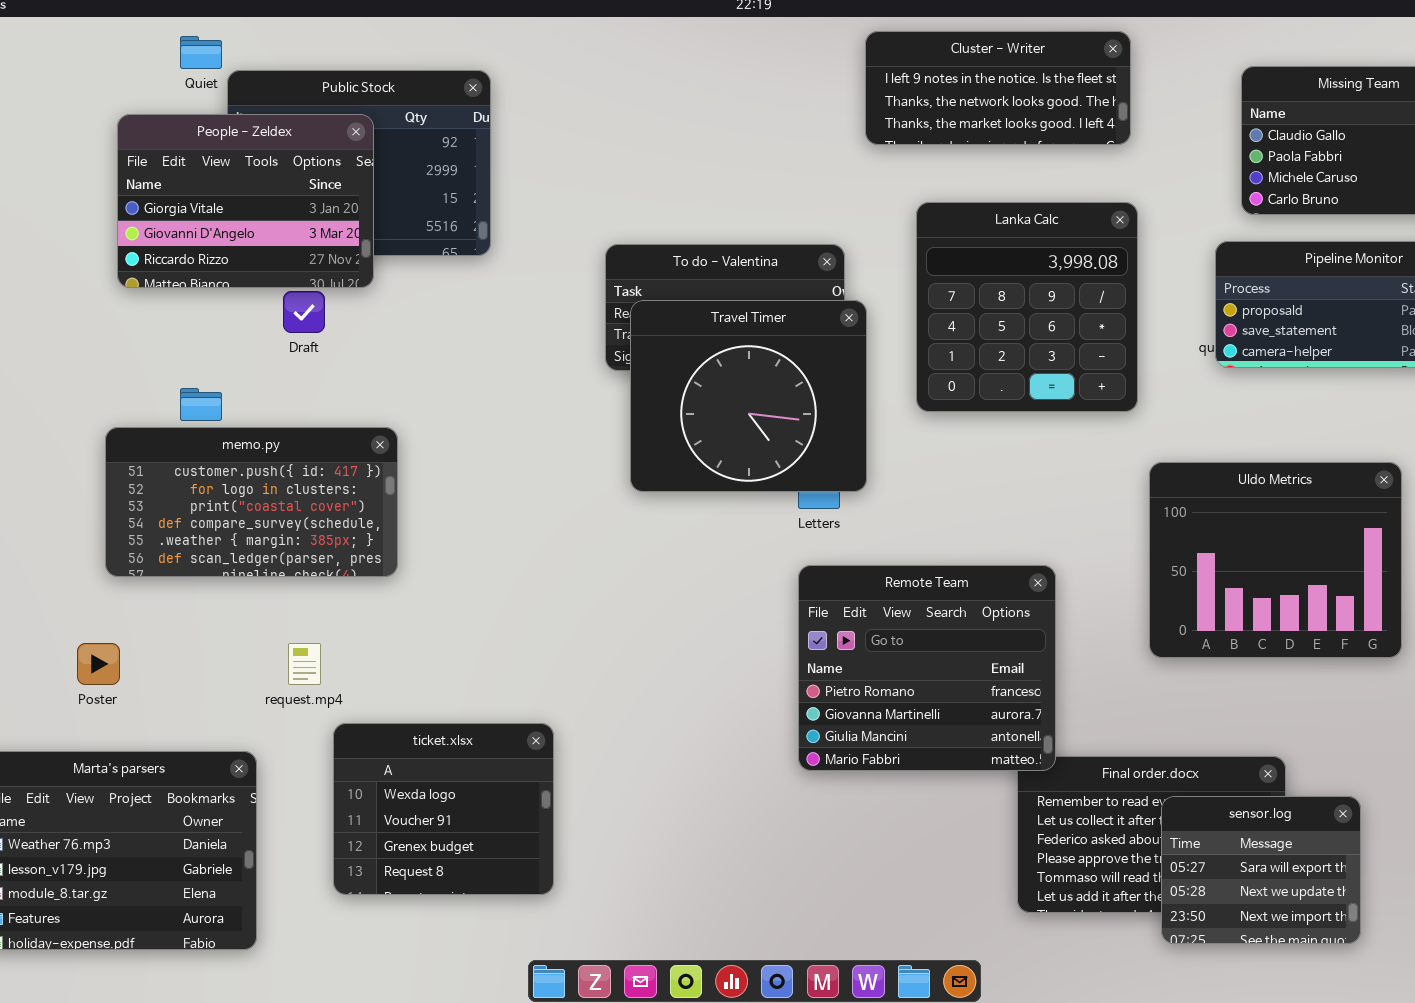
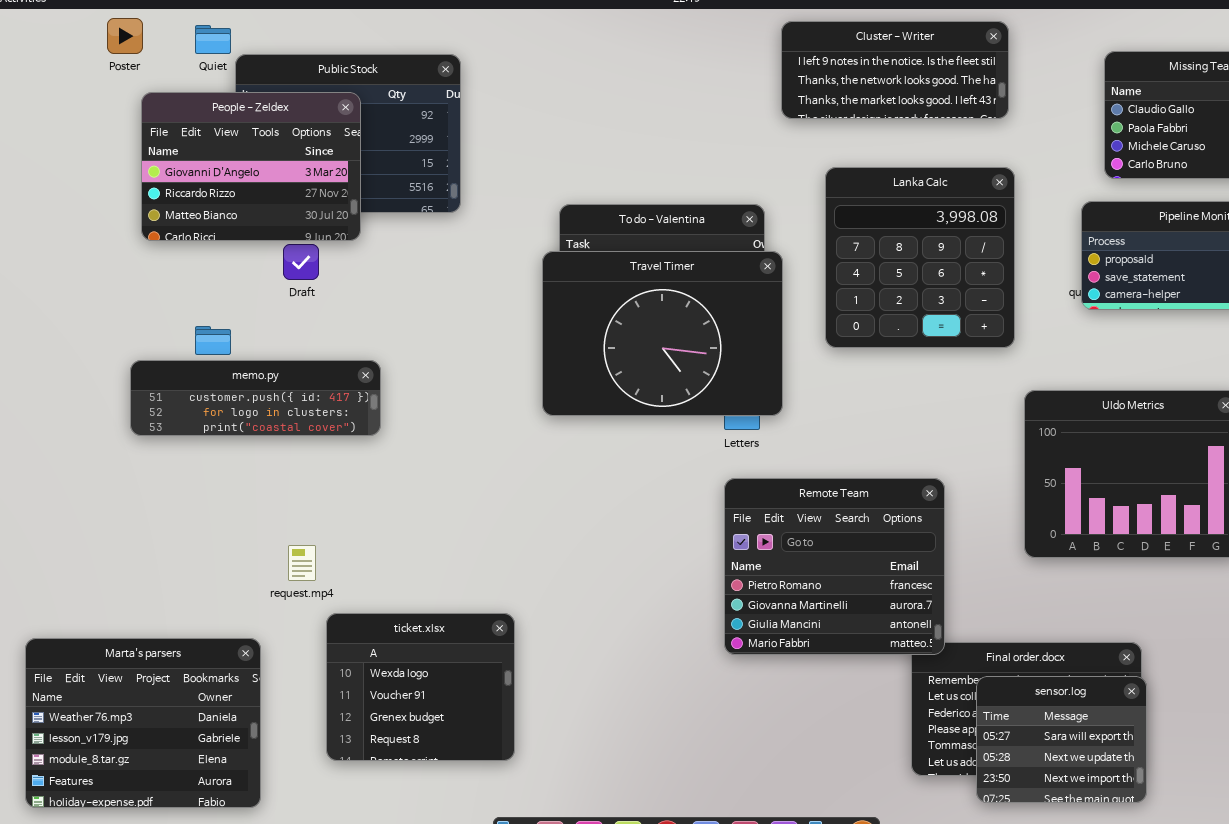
People - Zeldex: [117,114,374,288] -> [141,92,361,241], scrolled down 1 row
Travel Timer: [630,300,867,492] -> [542,251,783,416], resized
memo.py: [105,427,398,577] -> [130,360,381,436], resized
Poster: [77,643,120,685] -> [107,18,143,54], moved
sensor.log: [1161,796,1361,944] -> [976,676,1147,803], moved

